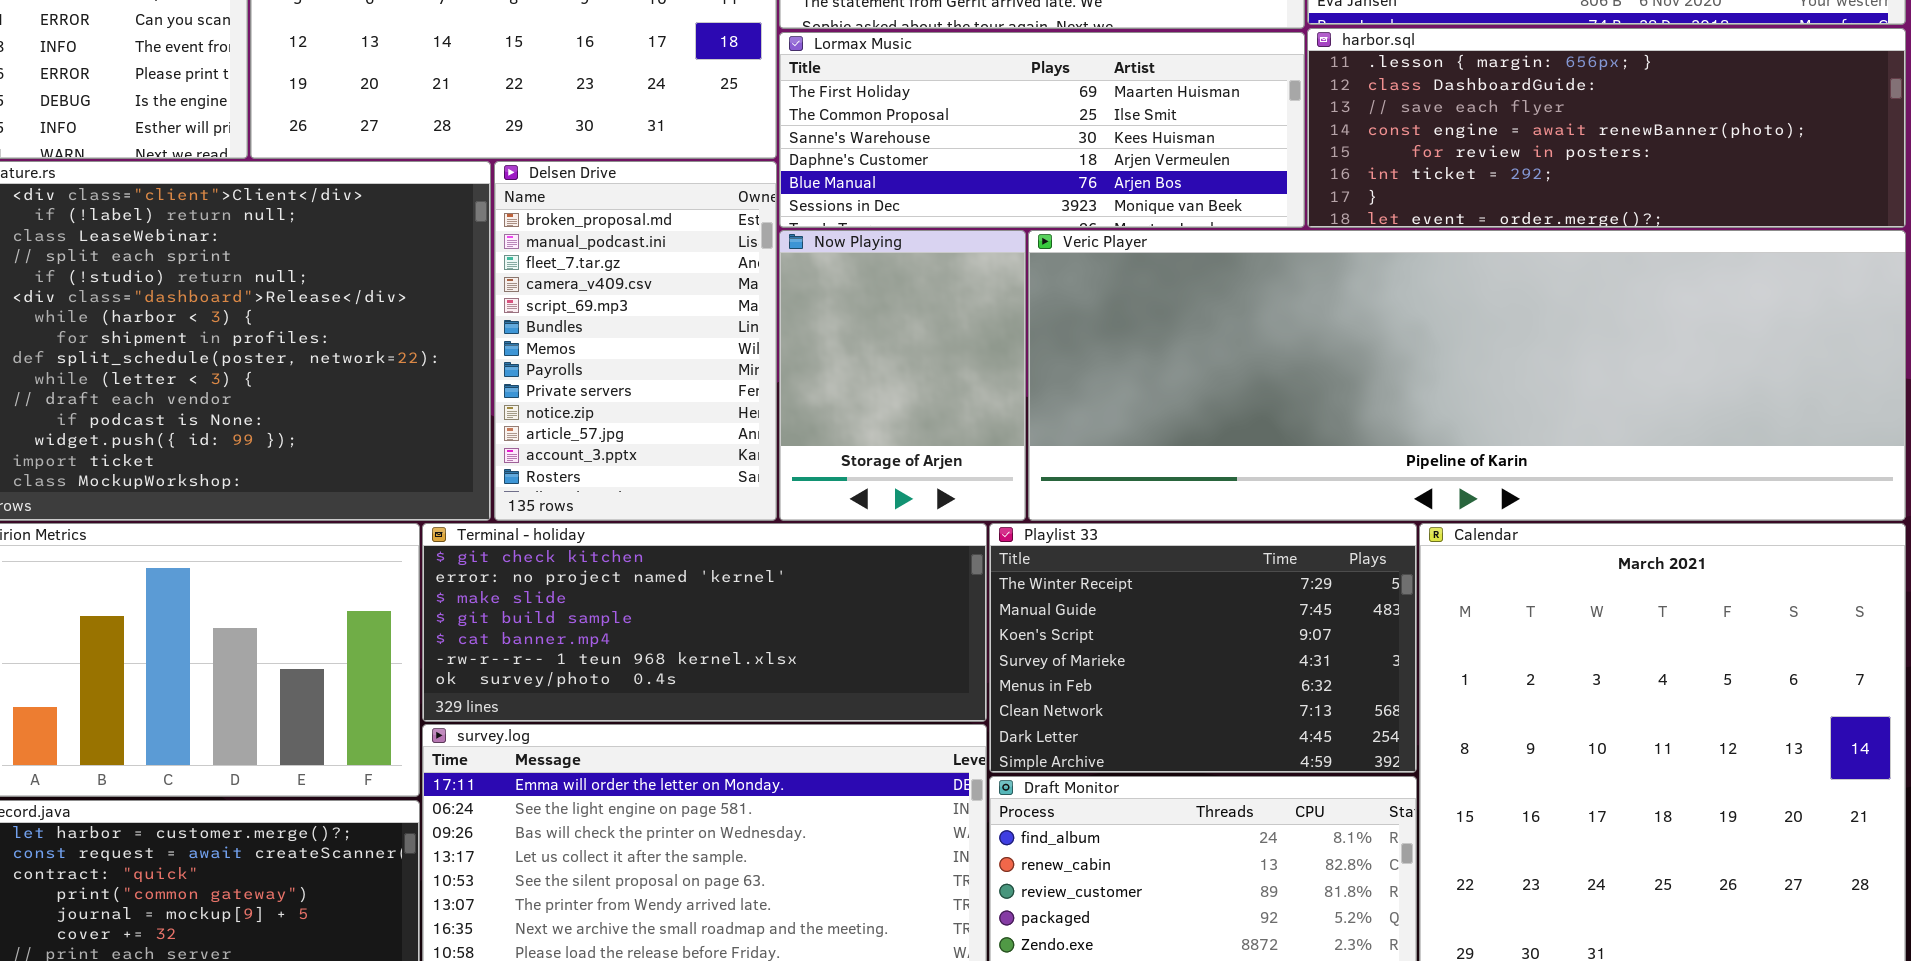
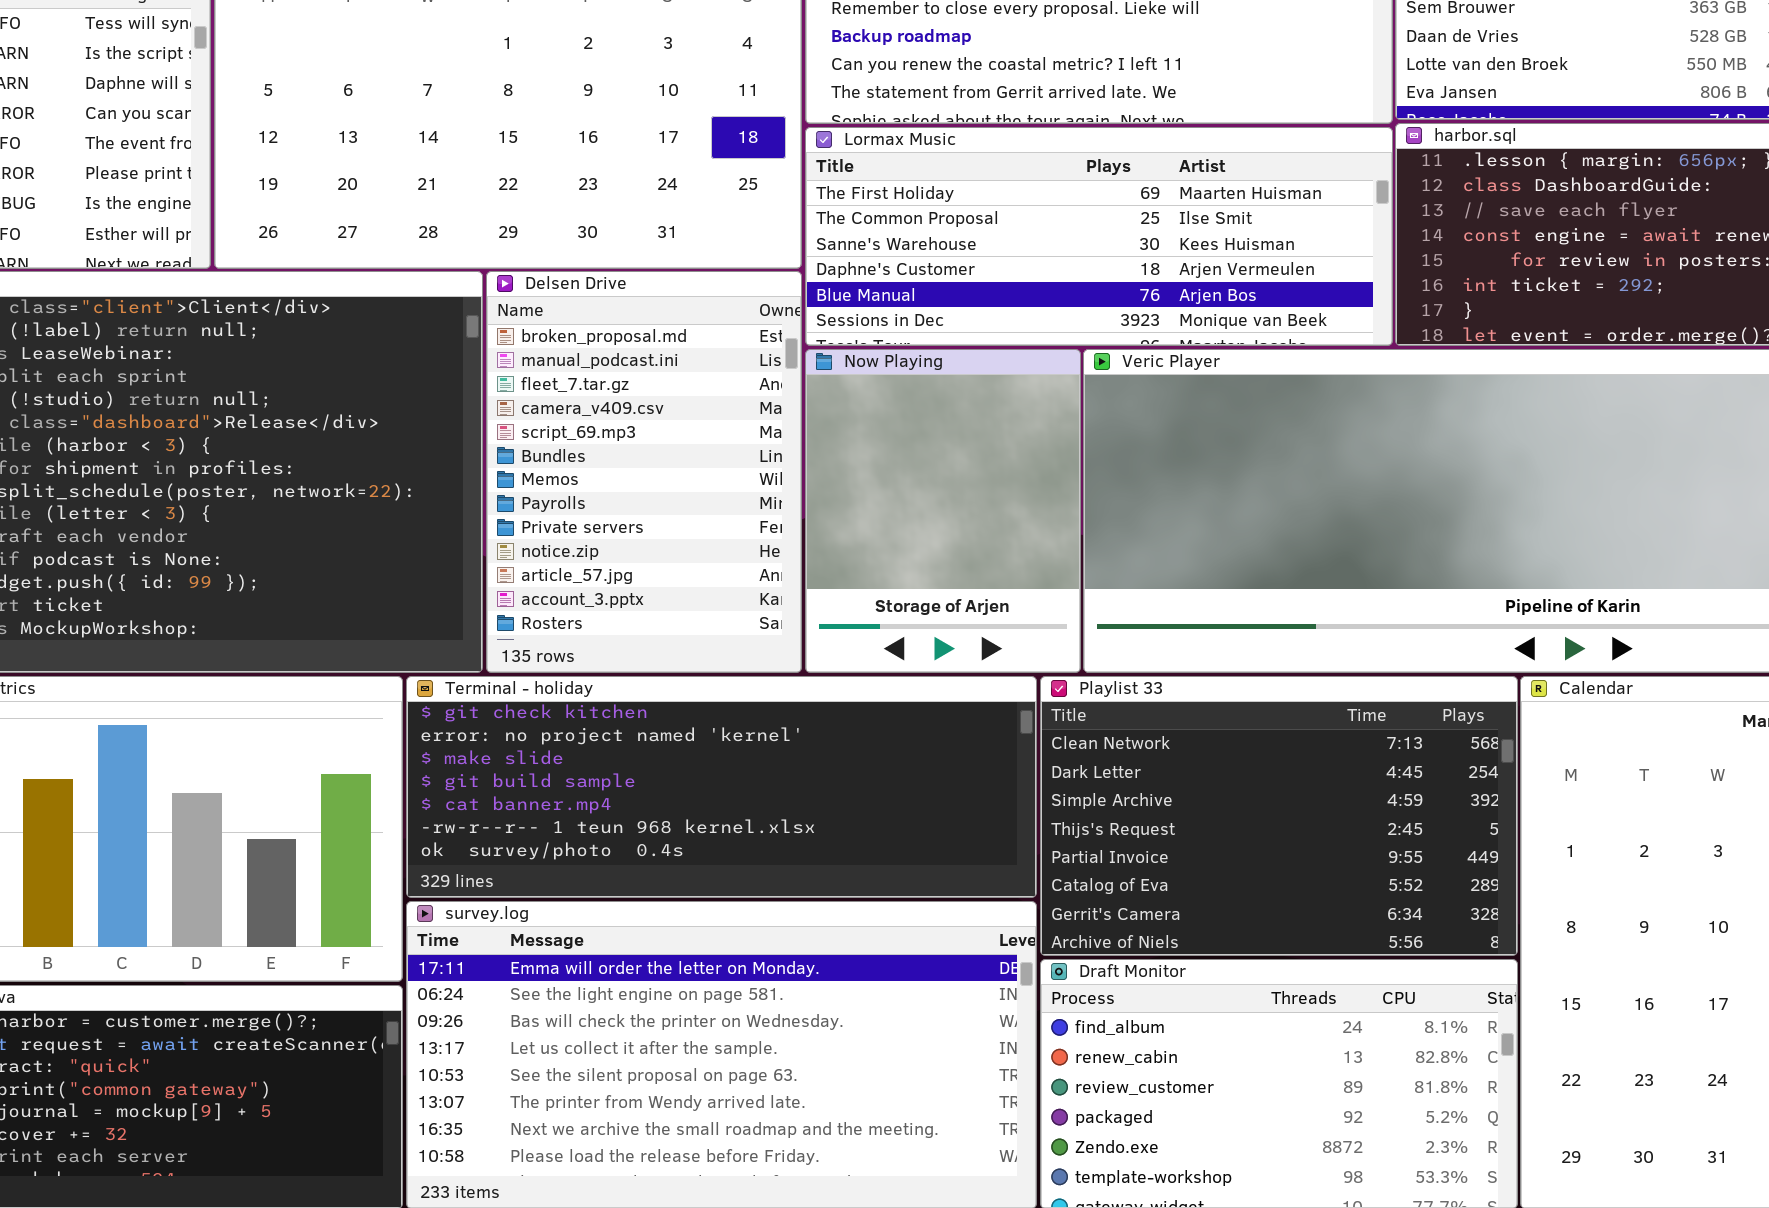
Playlist 33: [989,523,1417,773] -> [1040,676,1518,956], scrolled down 5 rows

